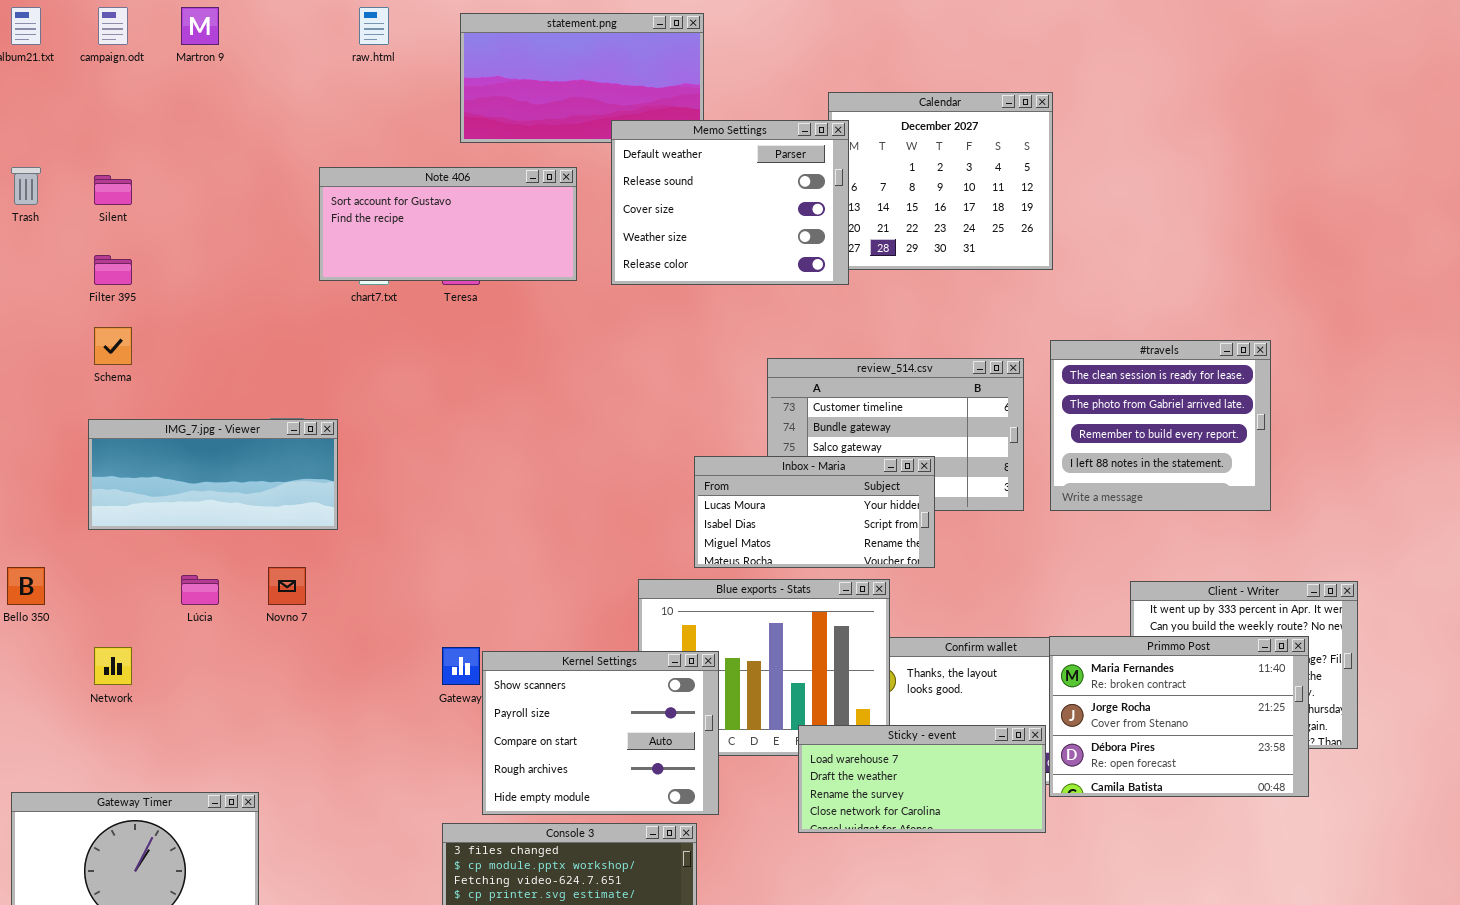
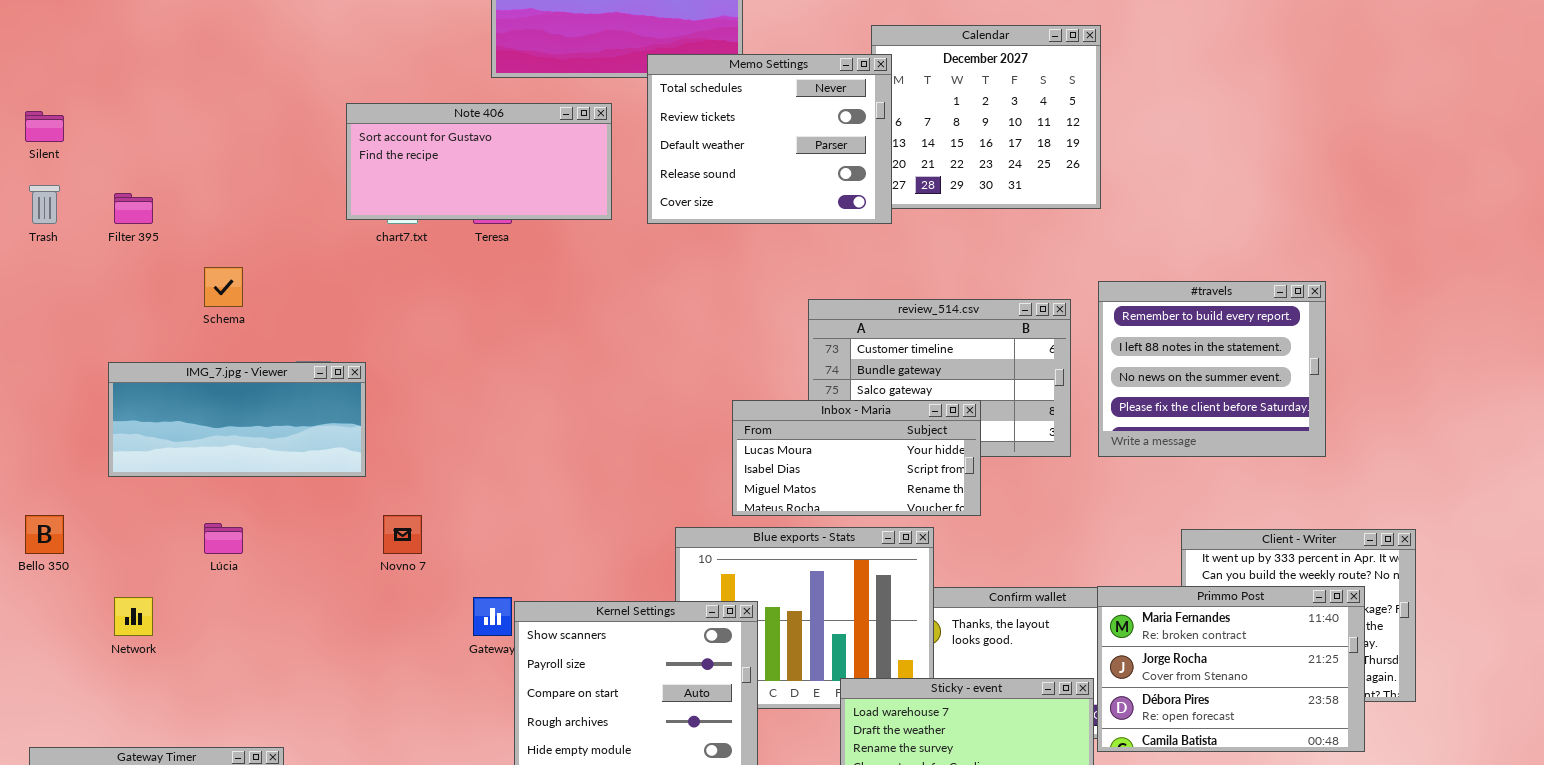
Memo Settings: [611,120,849,285] -> [647,54,892,224], scrolled up 2 rows
Trash: [11,167,41,205] -> [29,185,60,224], moved
Silent: [94,175,132,205] -> [25,111,64,142], moved
Schema: [94,327,132,365] -> [204,267,243,307], moved
#travels: [1050,340,1271,511] -> [1098,281,1326,457], scrolled down 2 rows
Novno 7: [268,567,306,605] -> [383,515,422,554], moved

